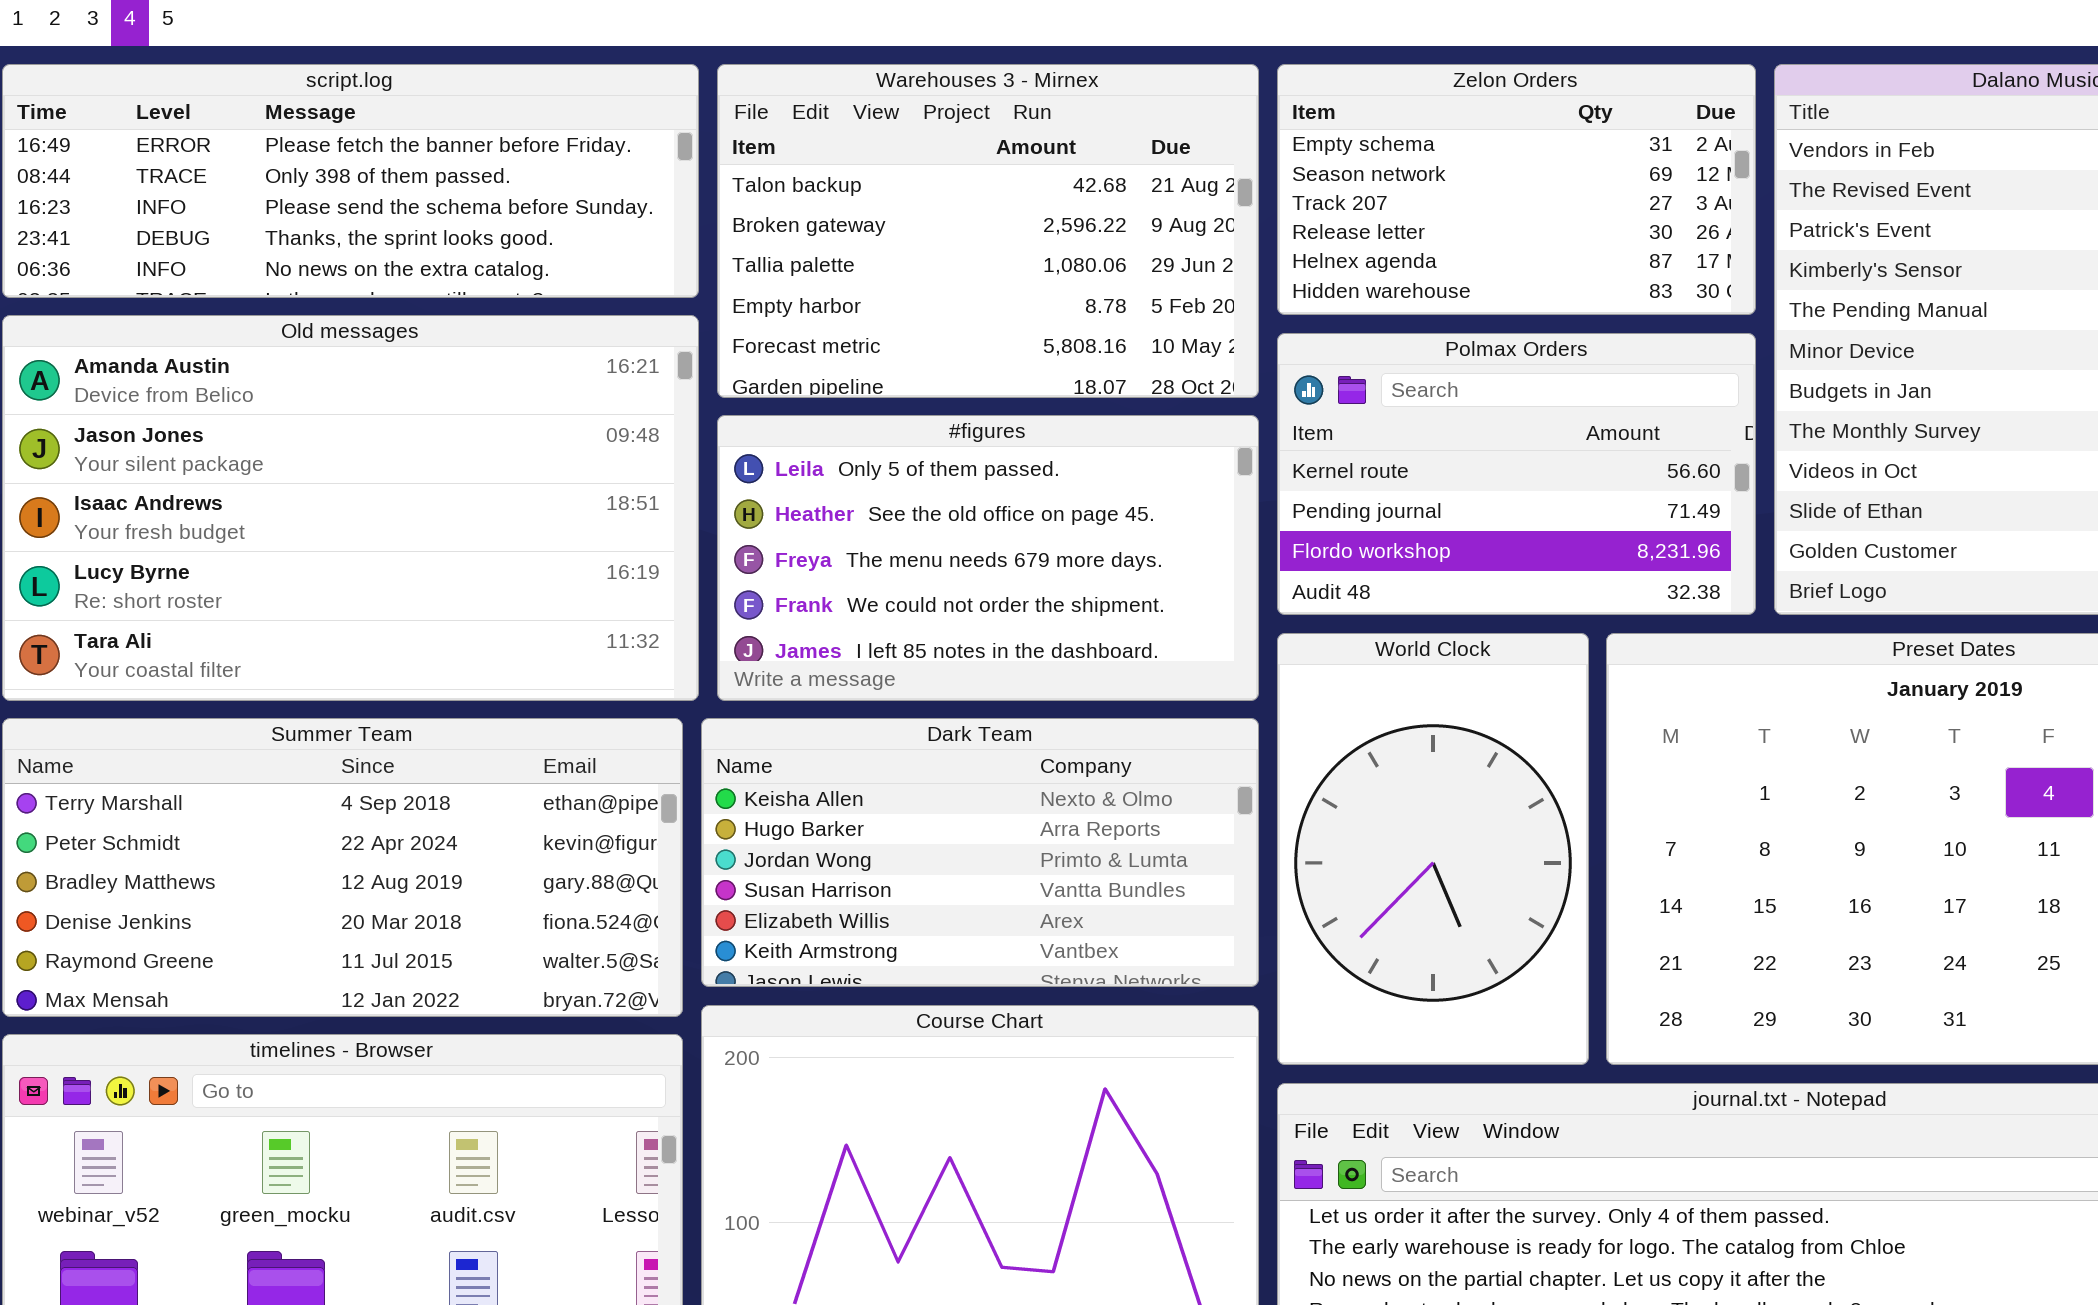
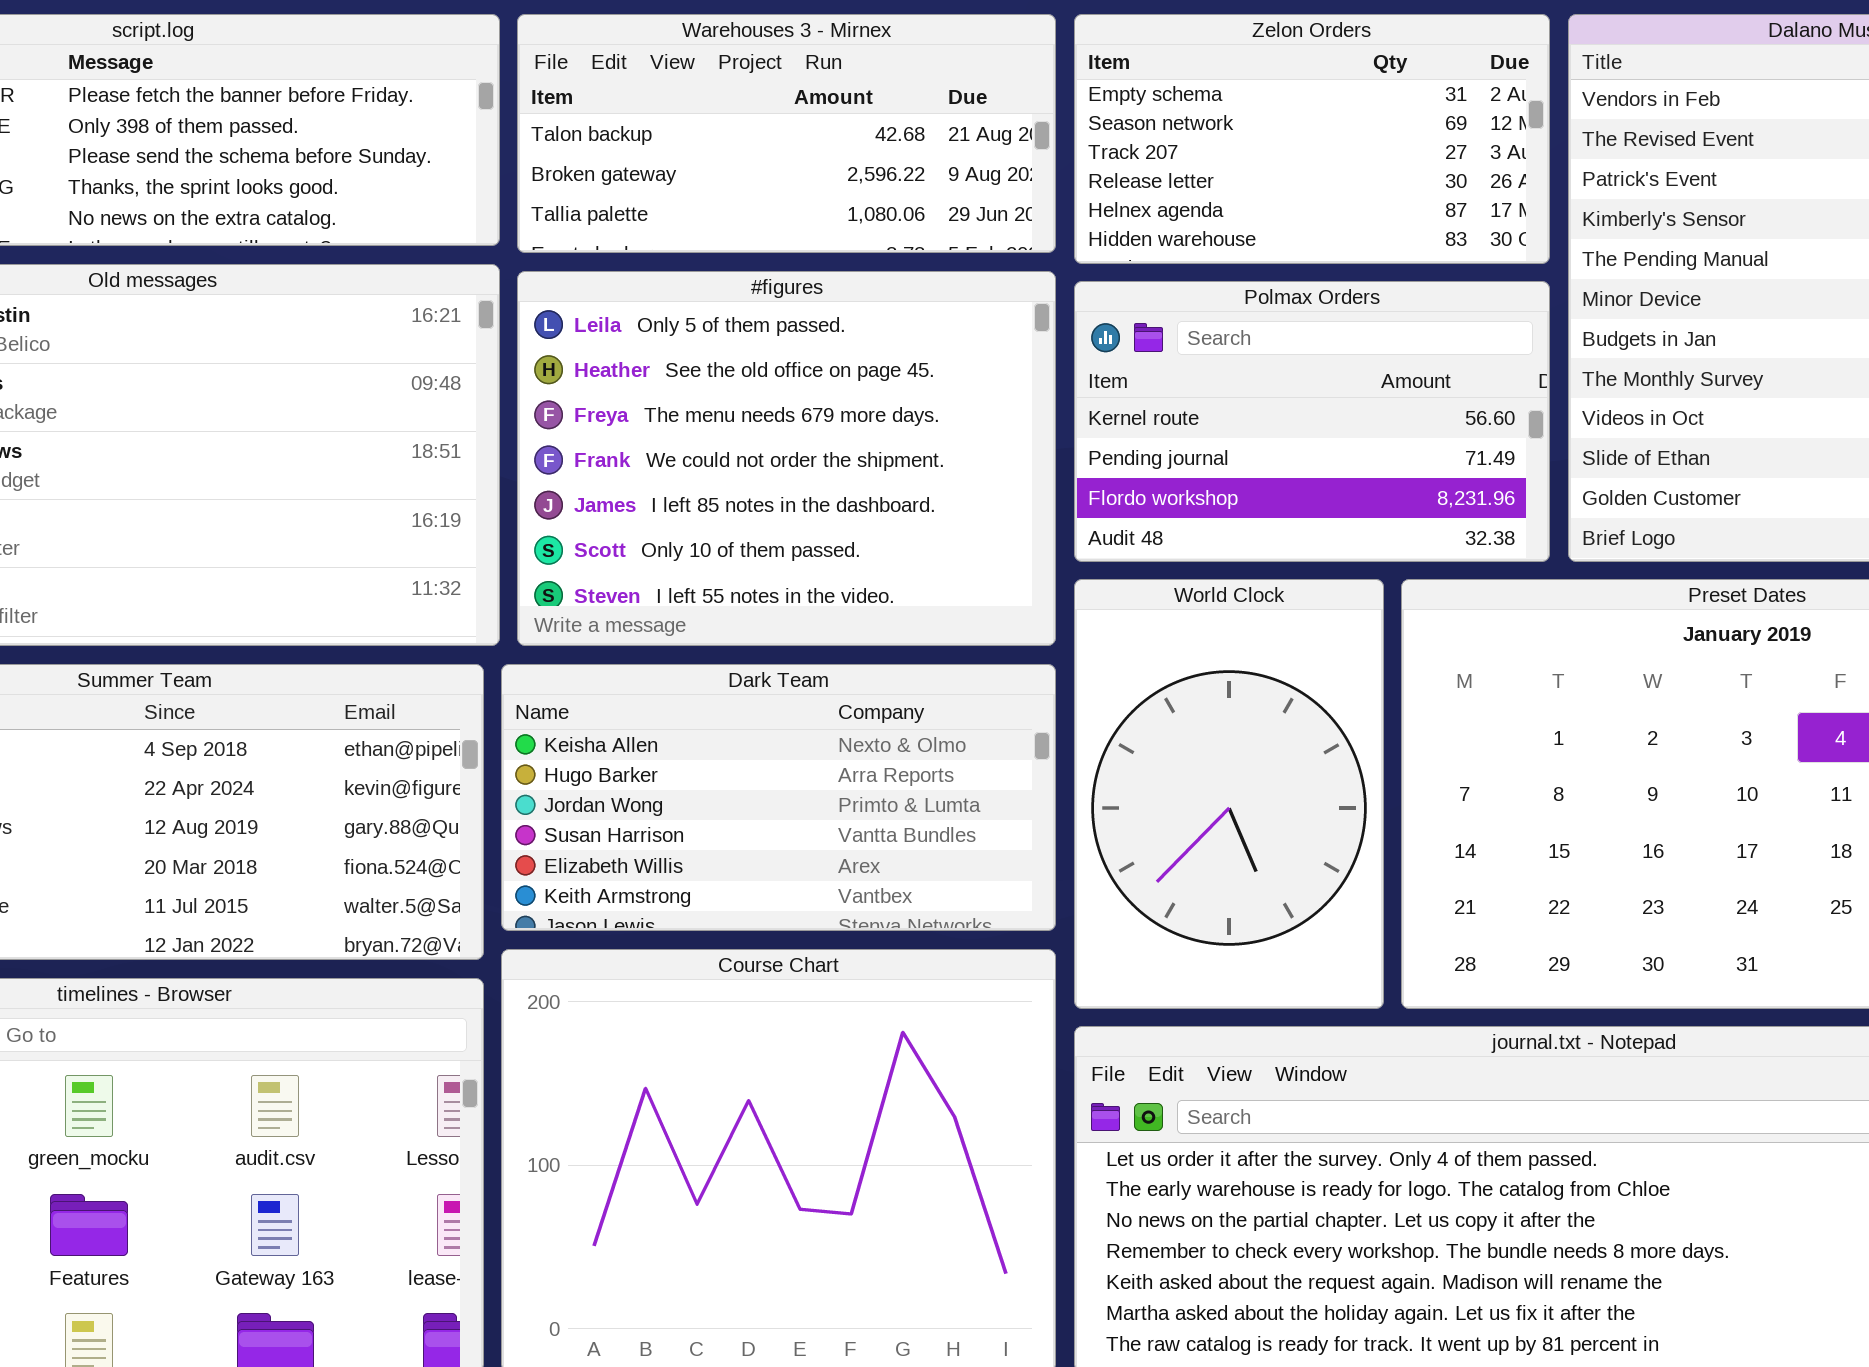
Warehouses 3 - Mirnex: [717,64,1259,398] -> [517,14,1056,253], resized
#figures: [717,415,1259,701] -> [517,271,1056,646], resized

